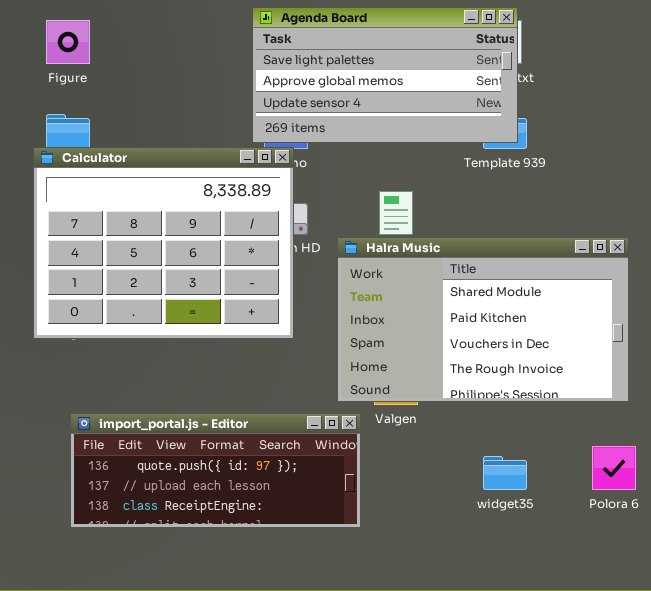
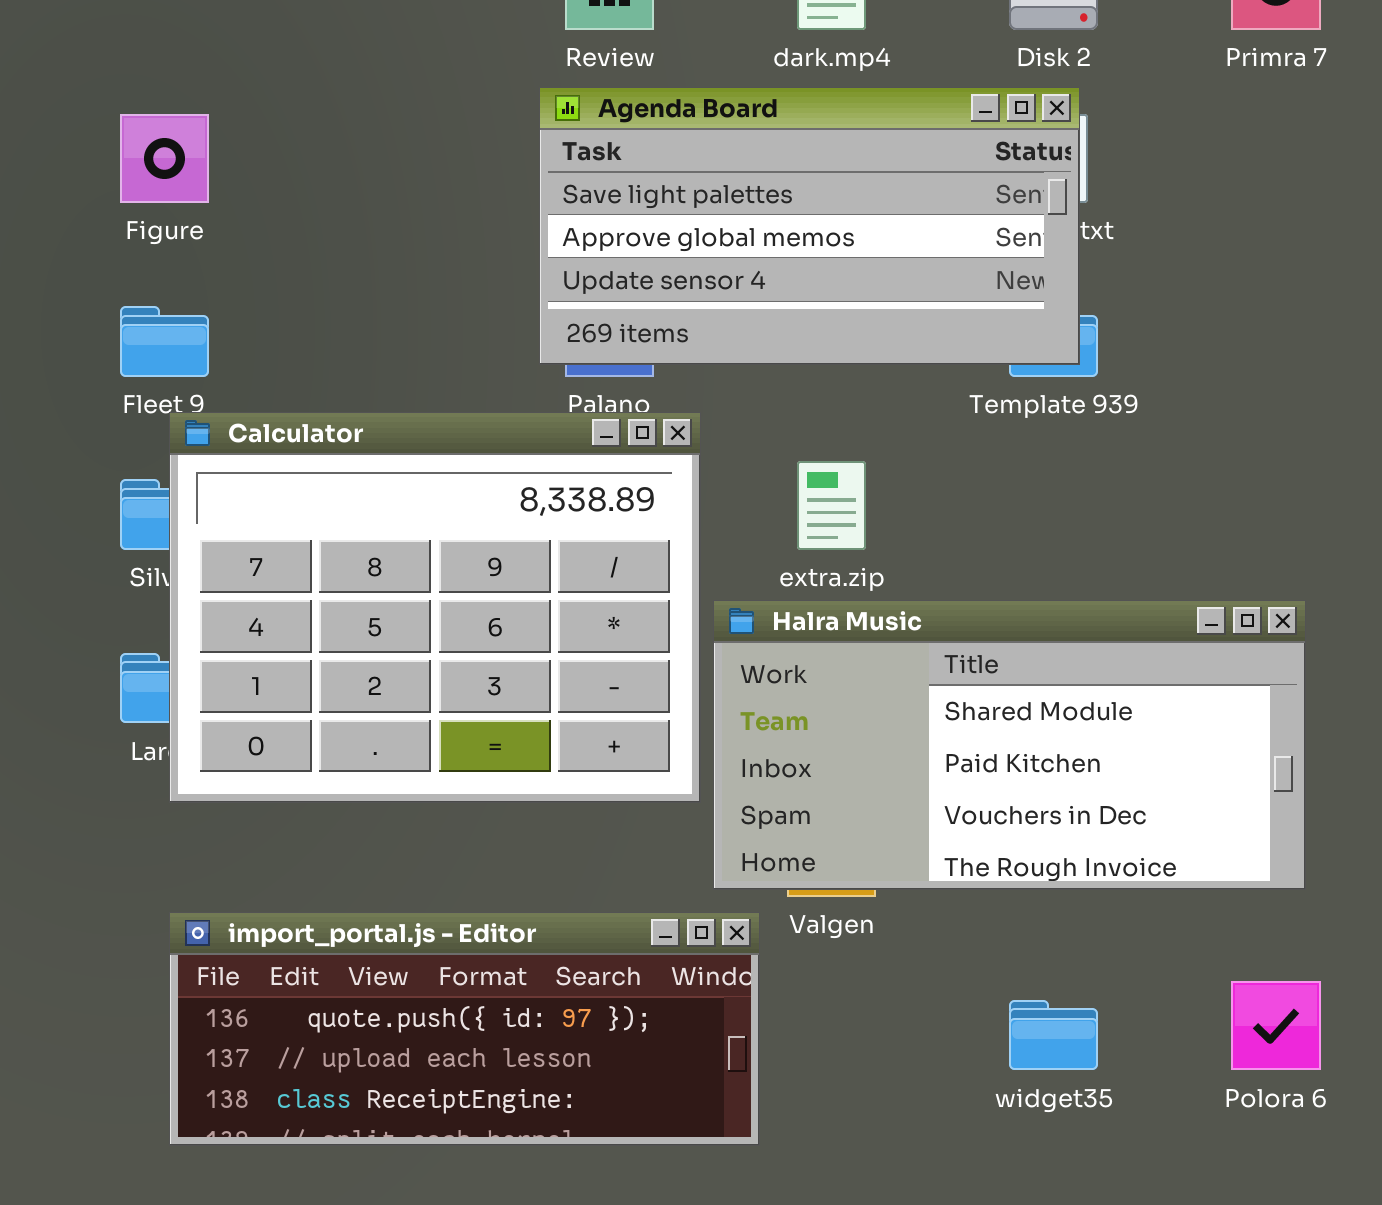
Calculator: [33,147,294,339] -> [169,412,701,803], moved
Halra Music: [337,237,629,402] -> [713,600,1306,890], resized

